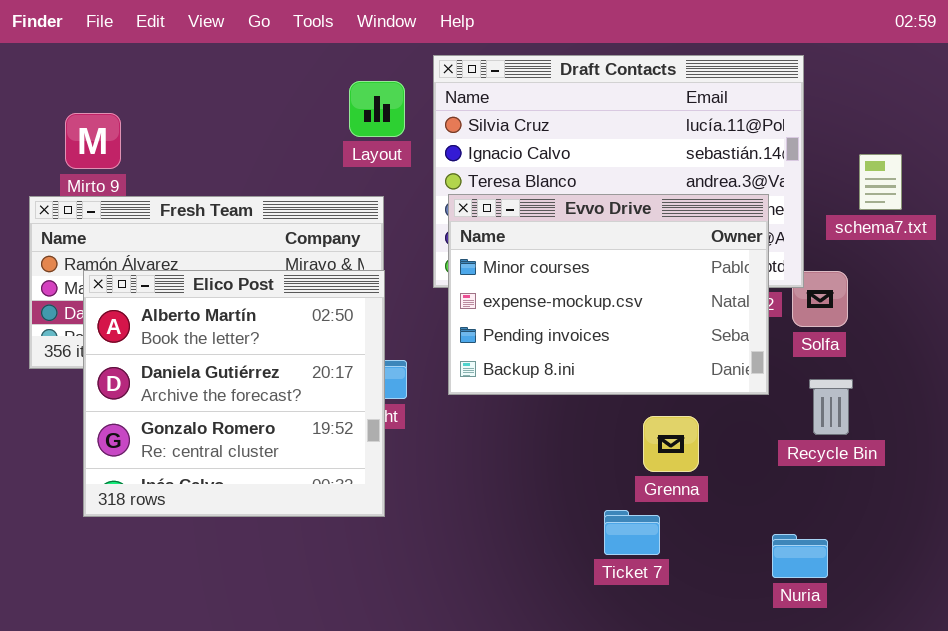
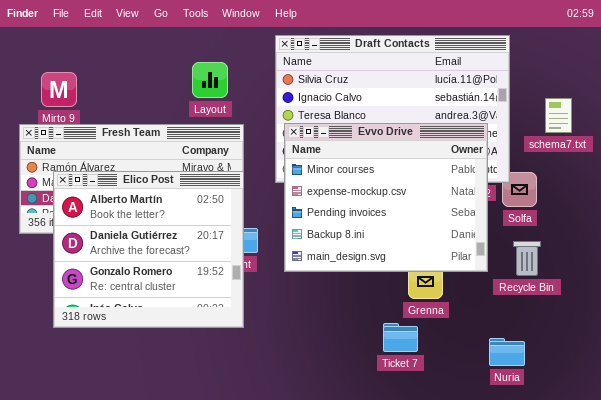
Layout: [349,81,405,137] -> [192,62,228,98], moved
Evvo Drive: [448,194,769,395] -> [284,123,488,272], resized

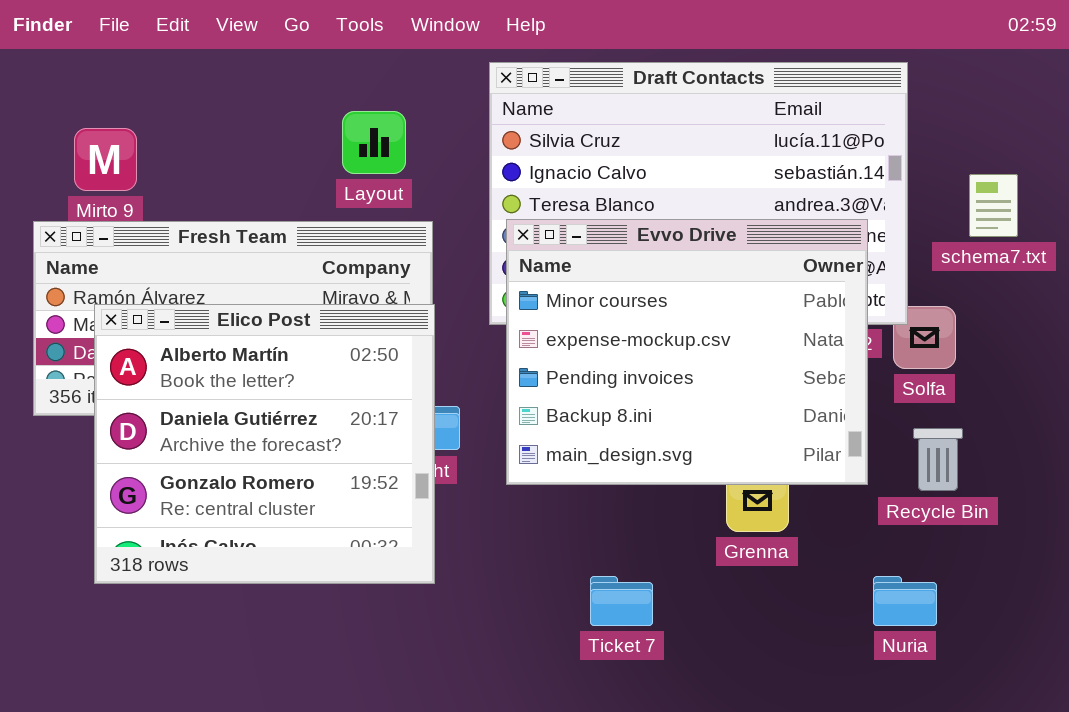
Ticket 7: [383,323,418,352] -> [590,576,653,626], moved
Nuria: [489,338,525,366] -> [873,576,937,626], moved

